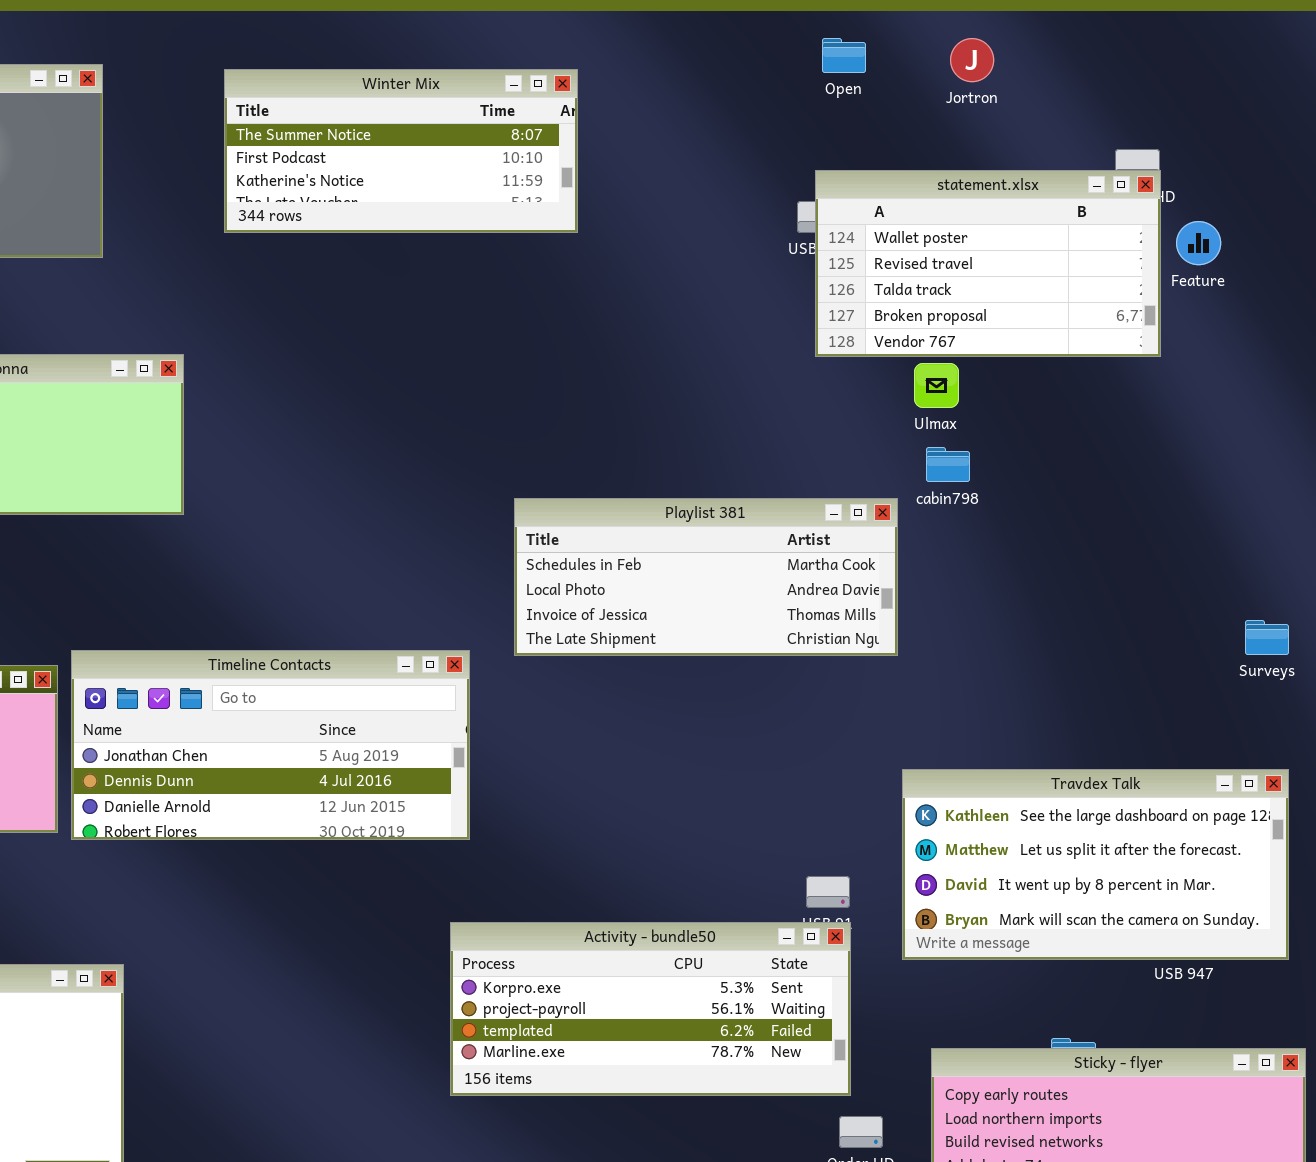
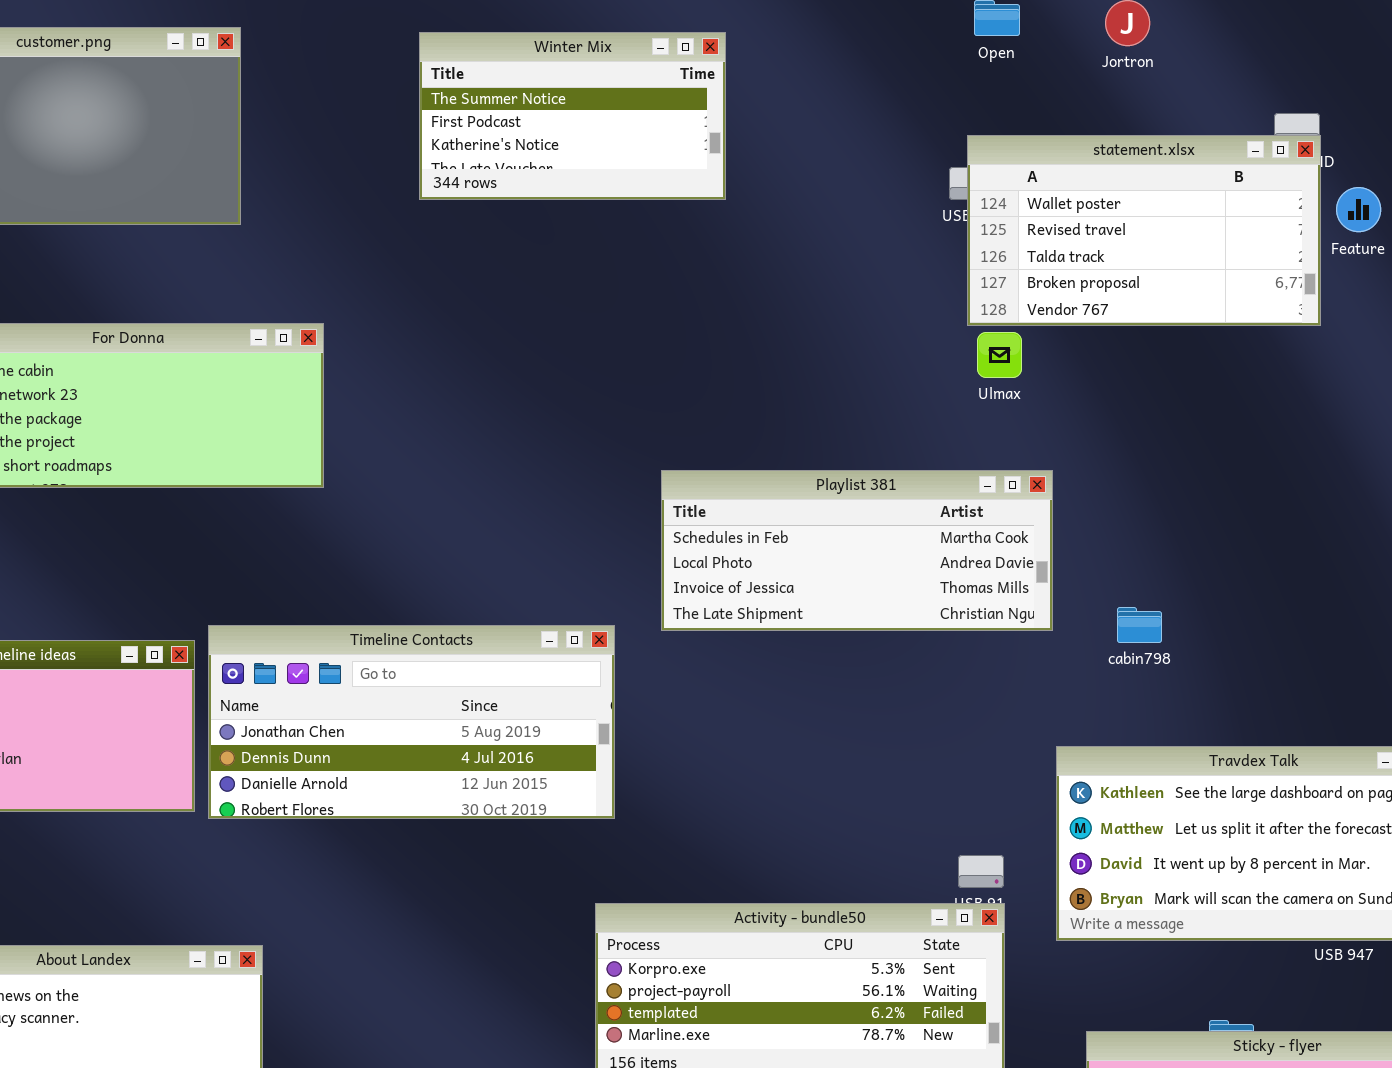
Winter Mix: [224,69,578,233] -> [419,32,726,200], resized
Ulmax: [914,363,959,408] -> [977,332,1022,378], moved
cabin798: [926,447,970,482] -> [1117,607,1162,643], moved

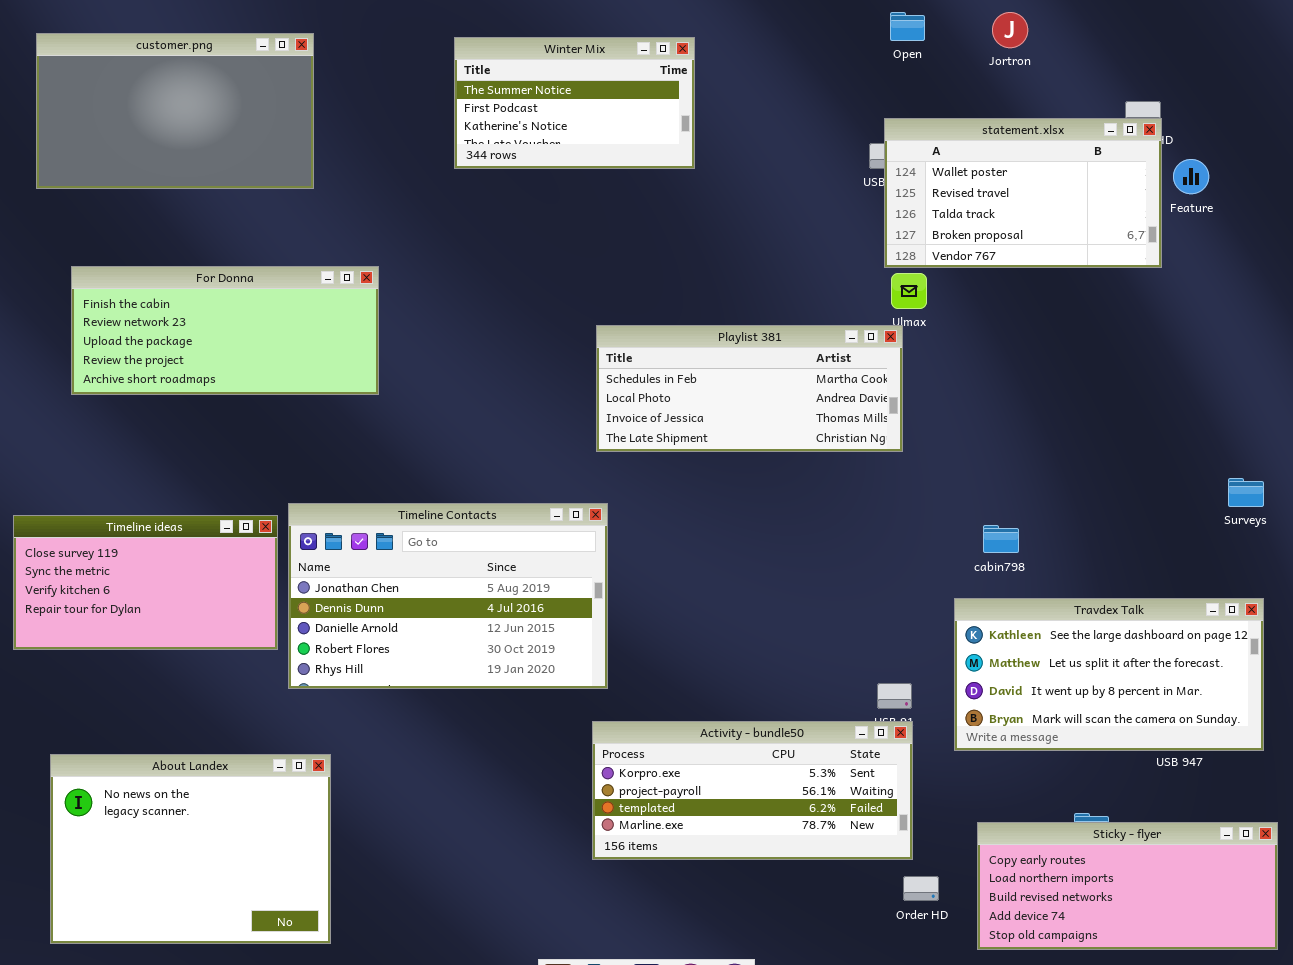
Playlist 381: [661,470,1053,631] -> [596,325,903,452], moved
cabin798: [1117,607,1162,643] -> [983,525,1019,553], moved
Timeline Contacts: [208,625,615,819] -> [288,503,608,689], resized

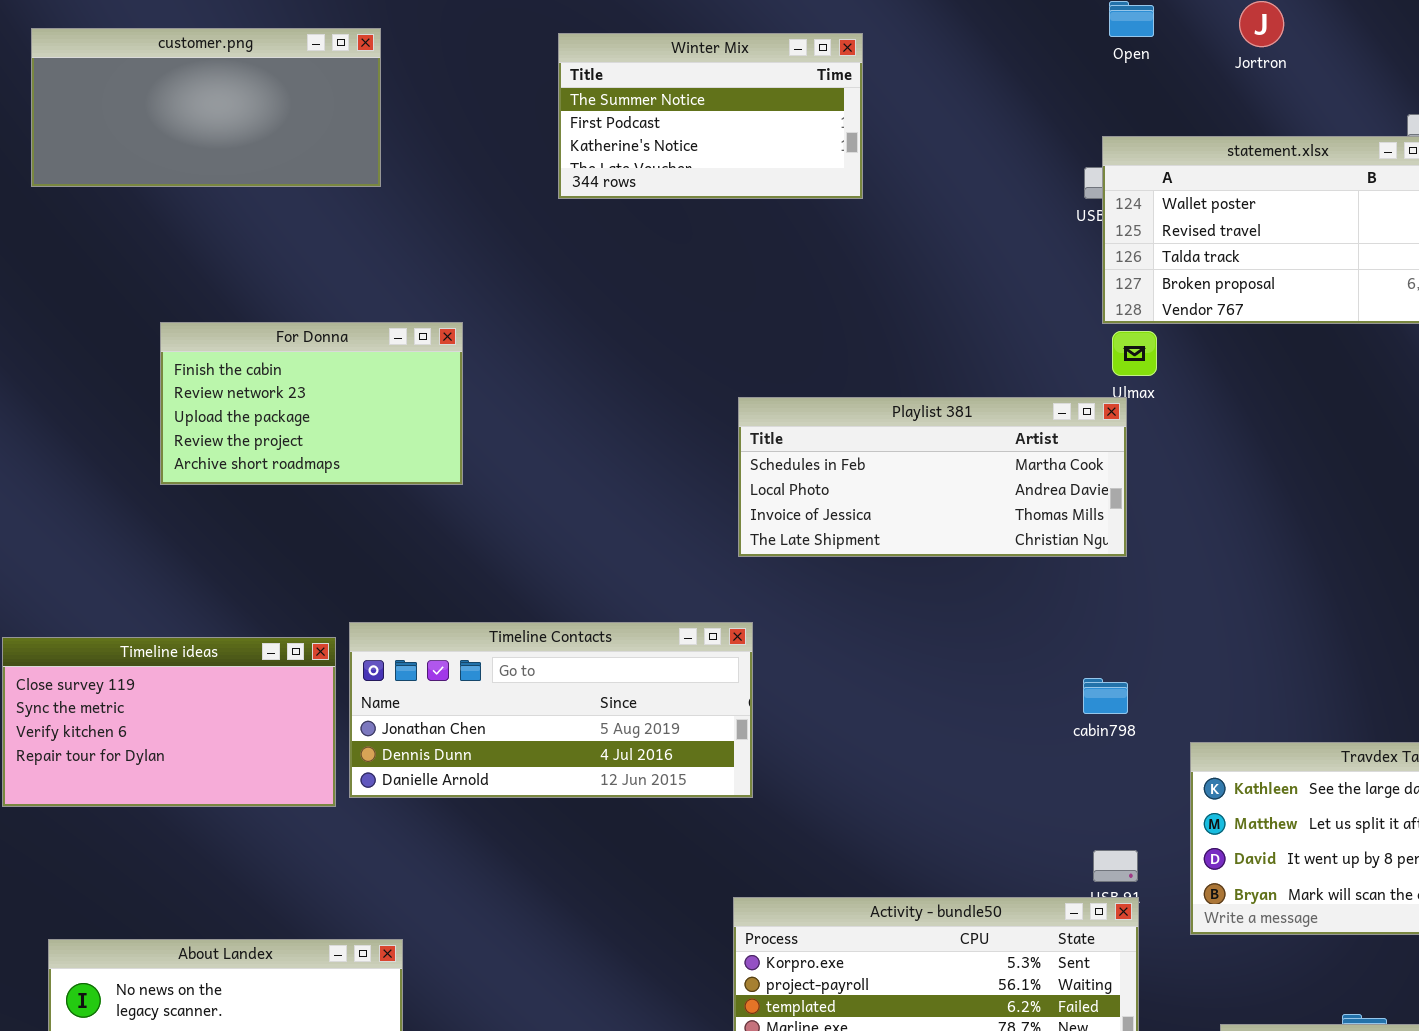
customer.png: [36,33,314,189] -> [31,28,381,187], resized
For Donna: [71,266,379,395] -> [160,322,463,485], resized
Timeline Contacts: [288,503,608,689] -> [349,622,753,798], resized
cabin798: [983,525,1019,553] -> [1083,678,1128,714], moved

